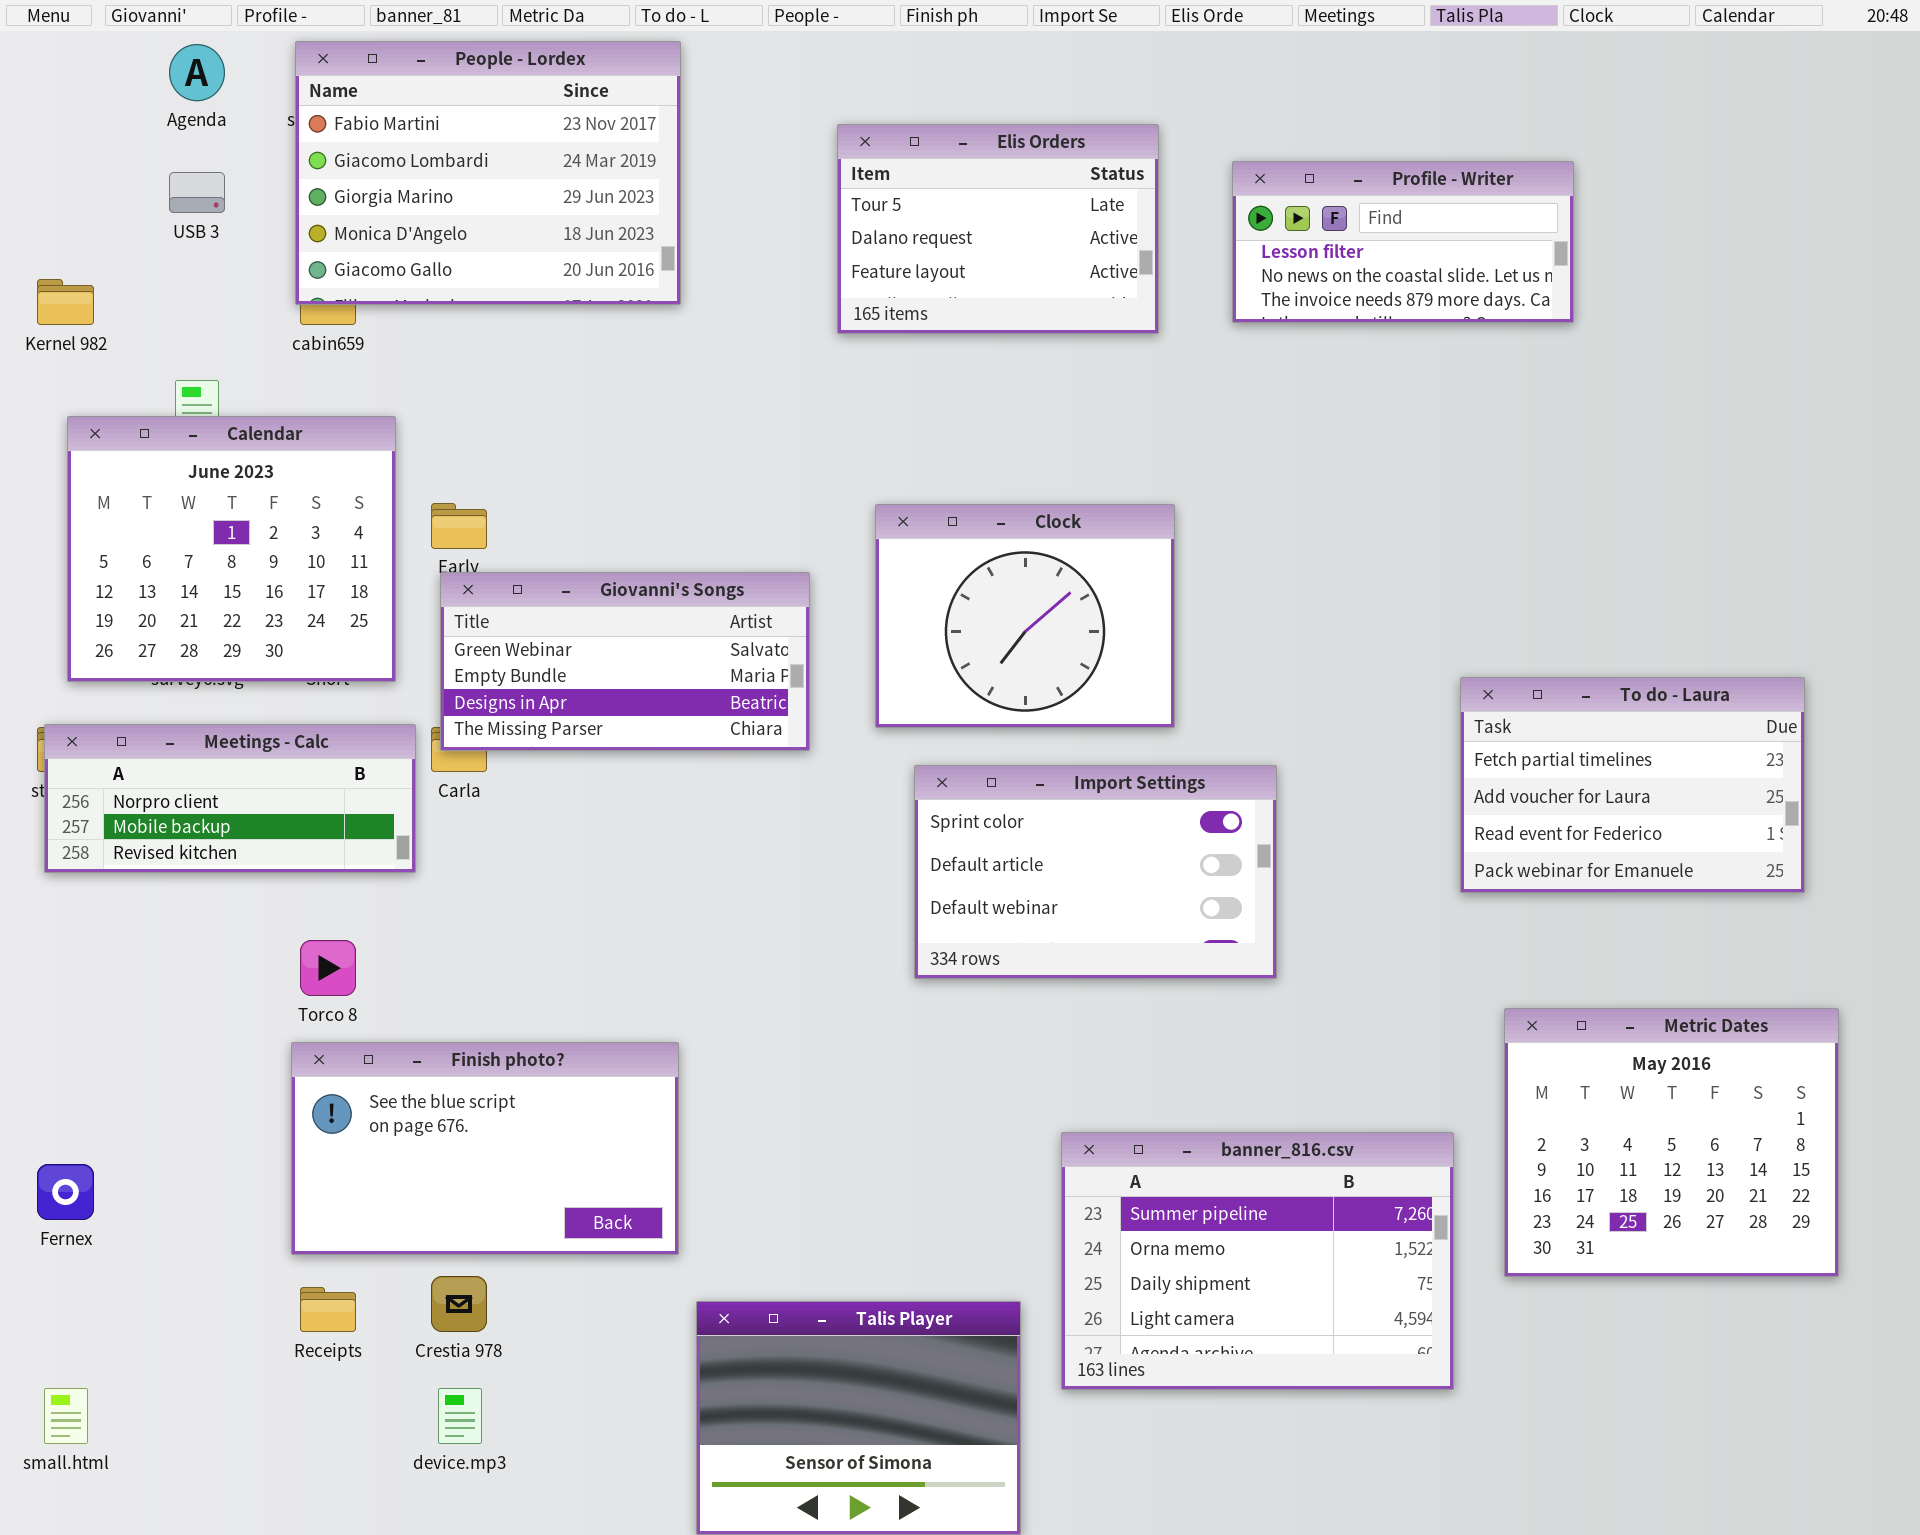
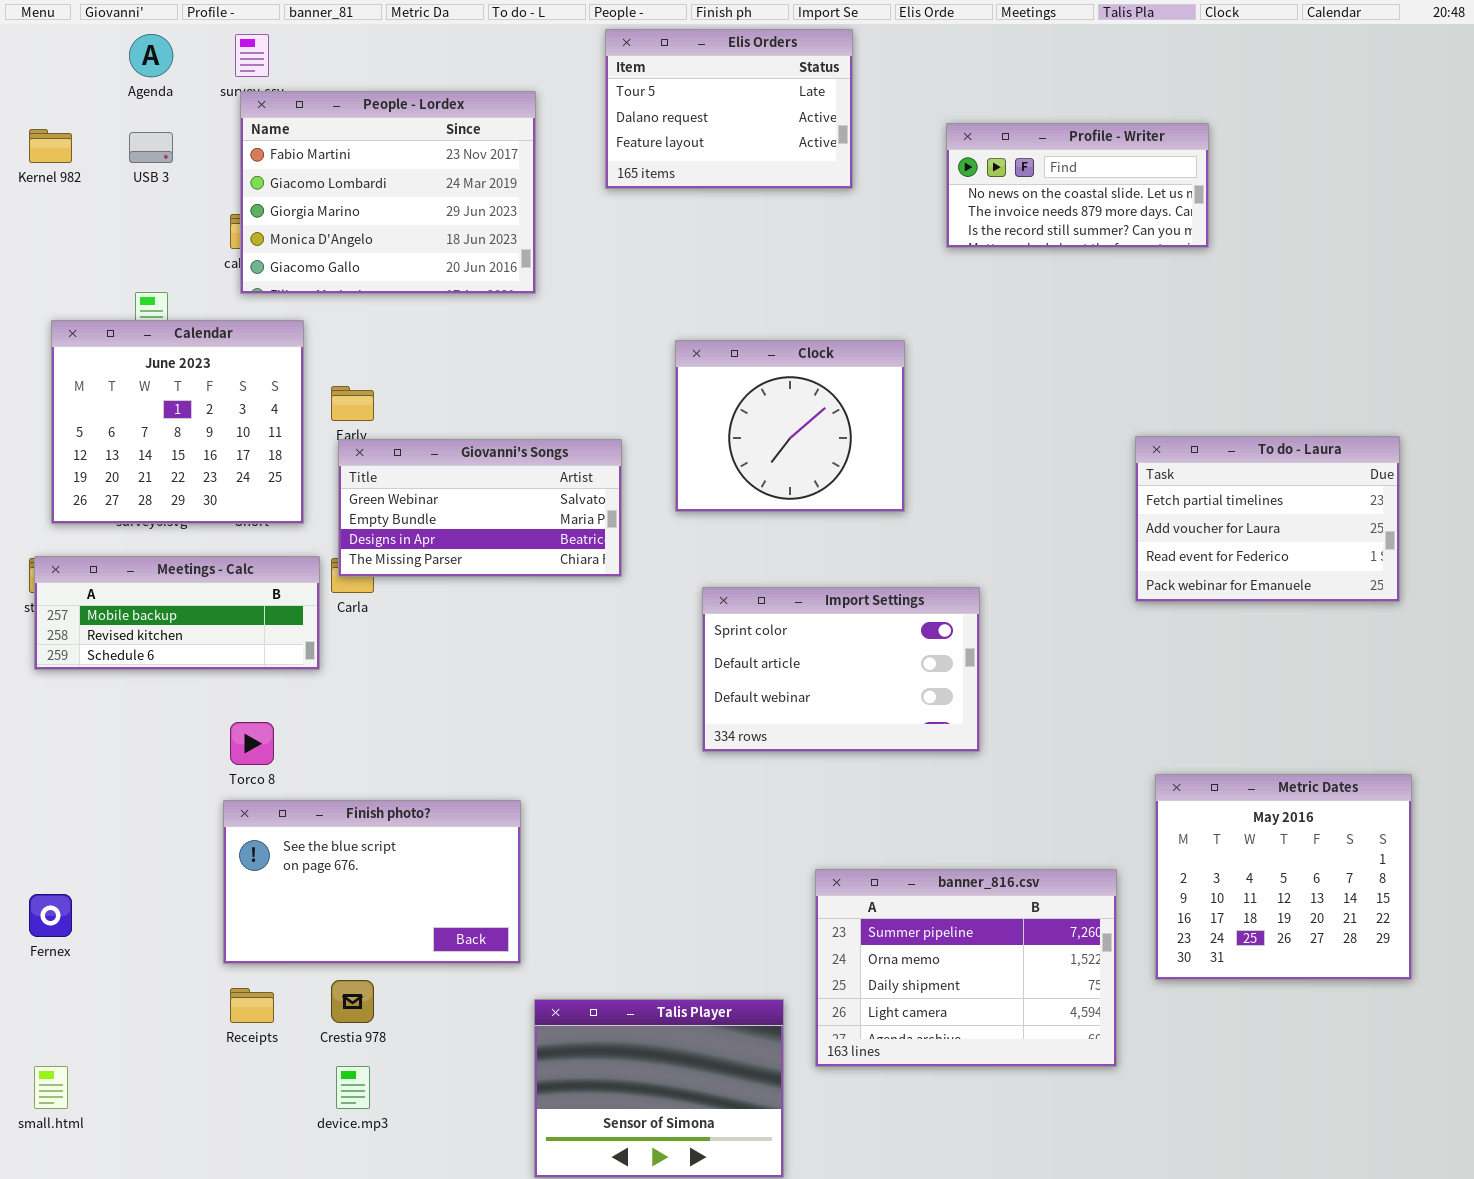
People - Lordex: [295,41,681,305] -> [240,91,536,294], moved
Elis Orders: [837,124,1159,334] -> [605,29,853,189], moved
Profile - Writer: [1232,161,1574,323] -> [946,123,1209,248], scrolled down 1 row
Kernel 982: [37,279,94,325] -> [29,129,72,163], moved
Clock: [875,504,1175,728] -> [675,340,905,512], moved
To do - Laura: [1460,677,1805,893] -> [1135,436,1400,602], moved
Meetings - Calc: [44,724,416,873] -> [34,556,320,670], scrolled down 1 row

